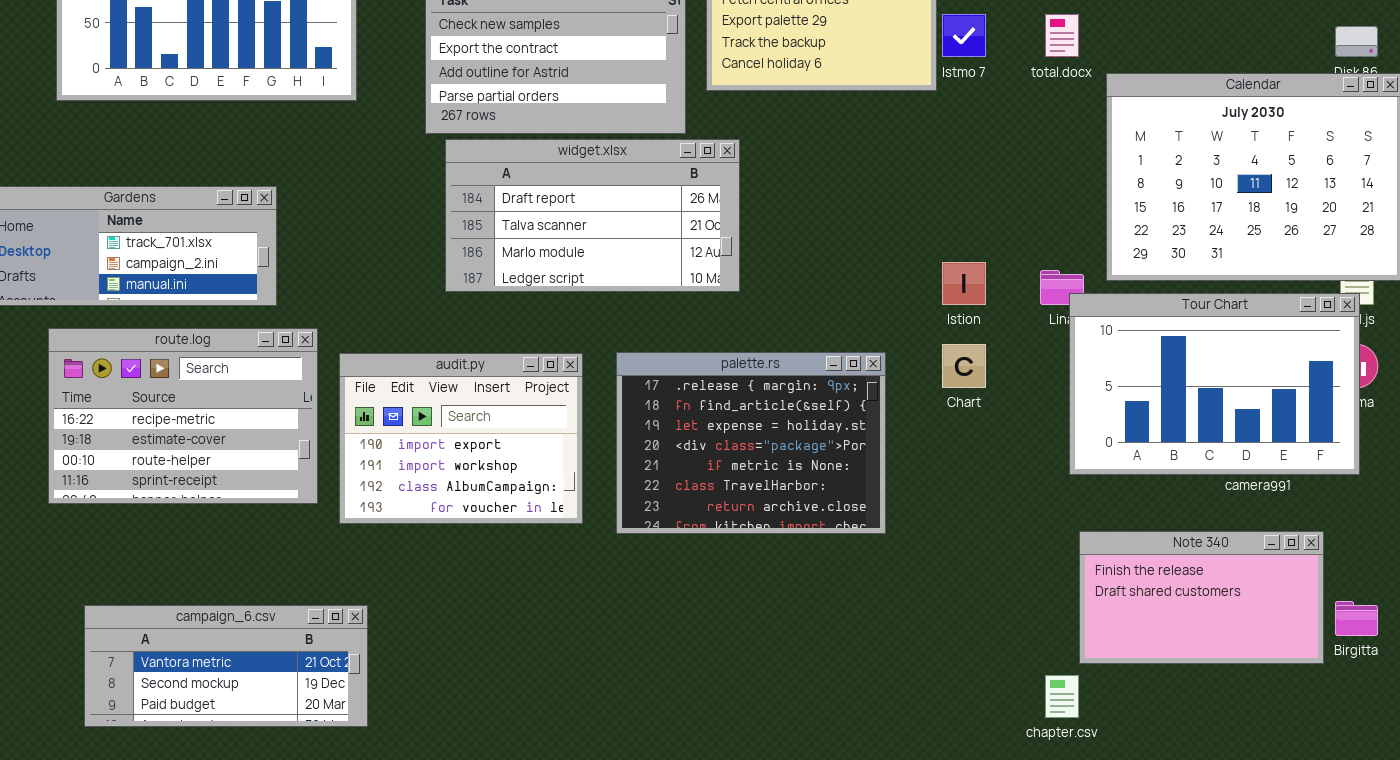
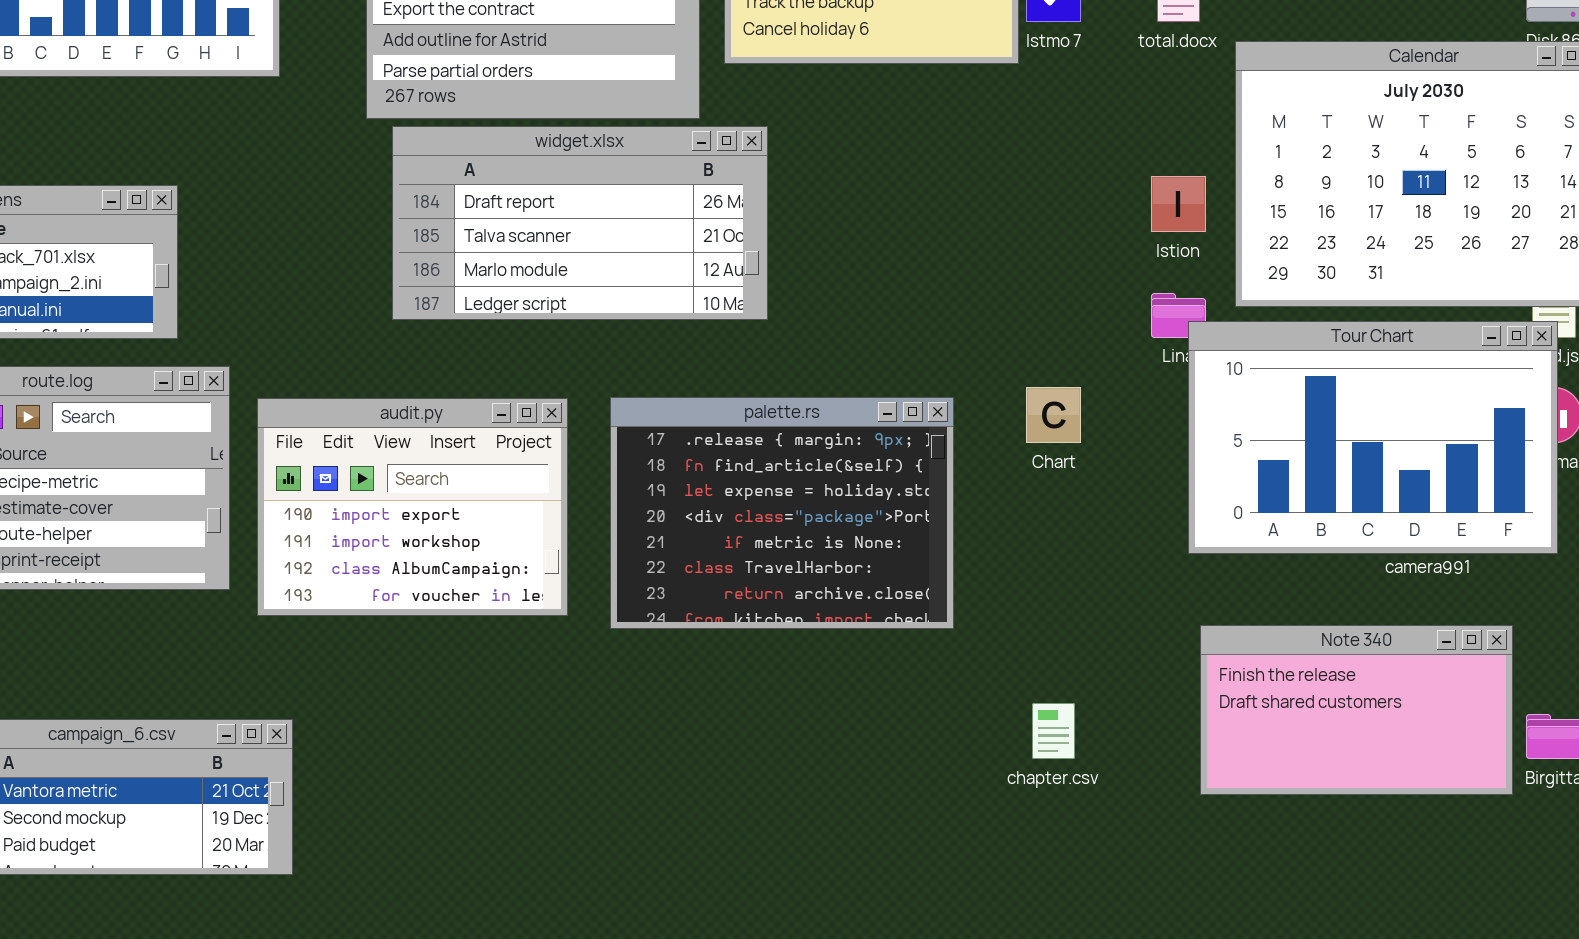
Istion: [942,262,986,305] -> [1151,176,1206,232], moved
chapter.csv: [1045,675,1079,718] -> [1032,703,1075,759], moved

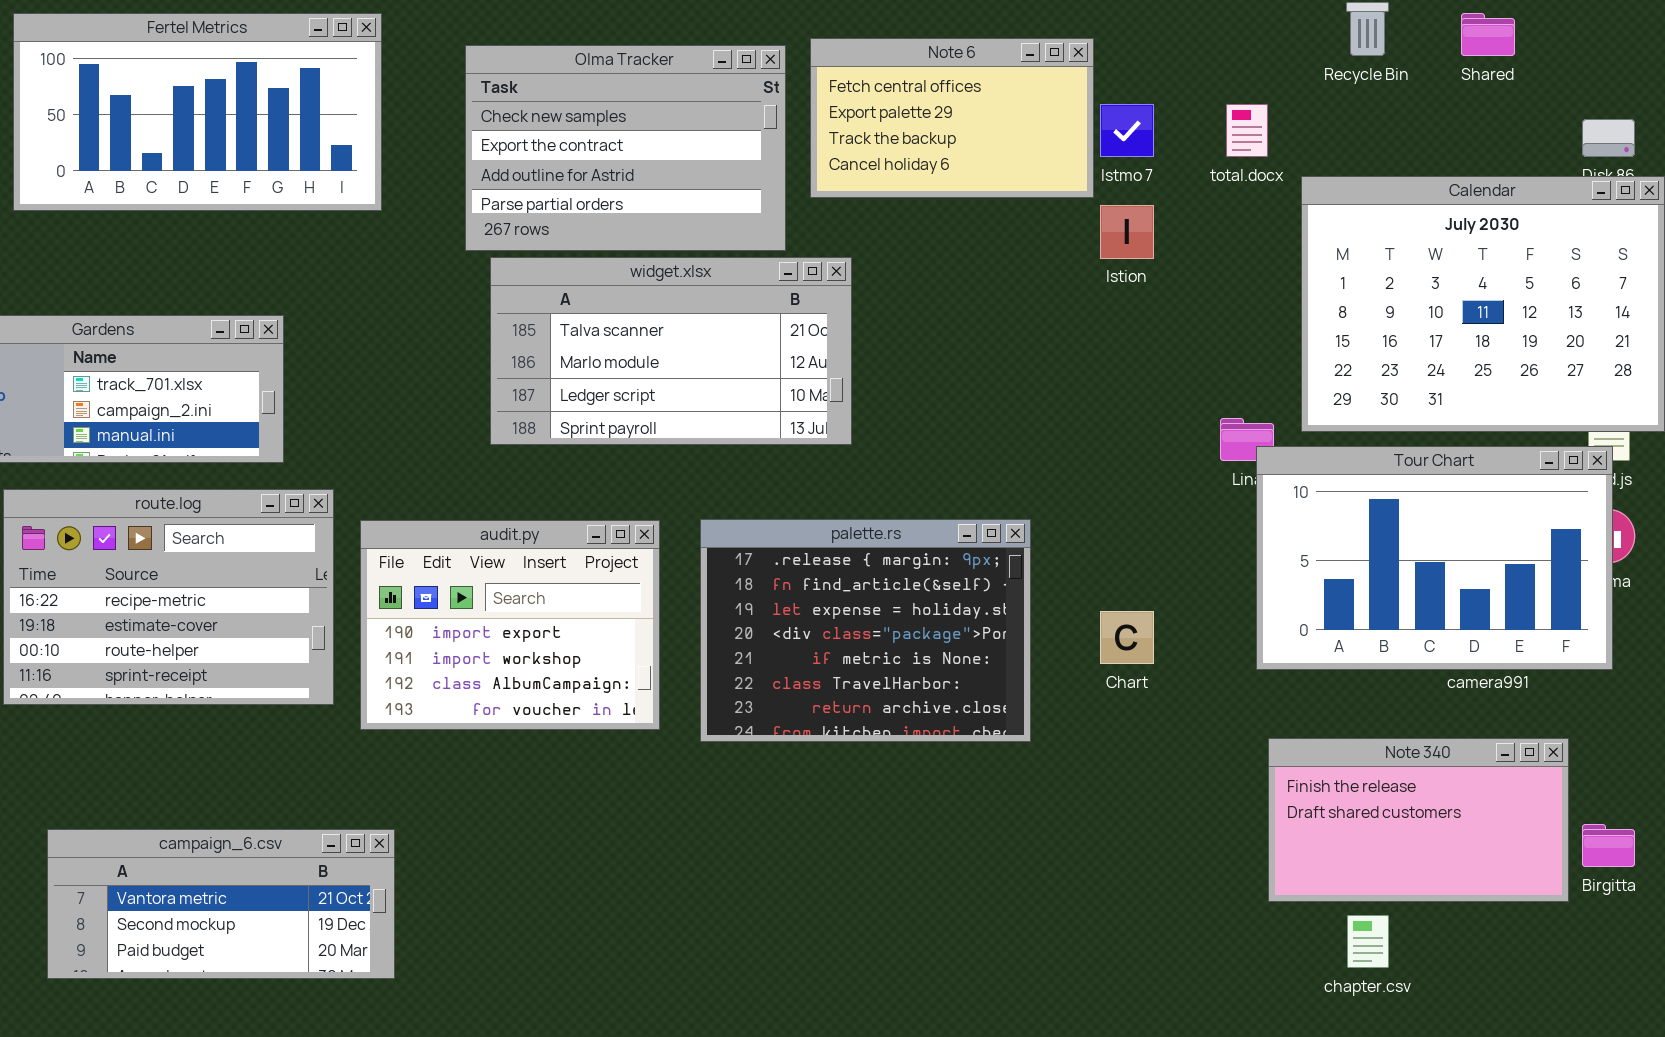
widget.xlsx: [392,126,768,320] -> [490,257,852,445], scrolled down 1 row
Istion: [1151,176,1206,232] -> [1100,205,1154,259], moved
Chart: [1026,387,1081,443] -> [1100,611,1154,664], moved
chapter.csv: [1032,703,1075,759] -> [1347,915,1389,968], moved

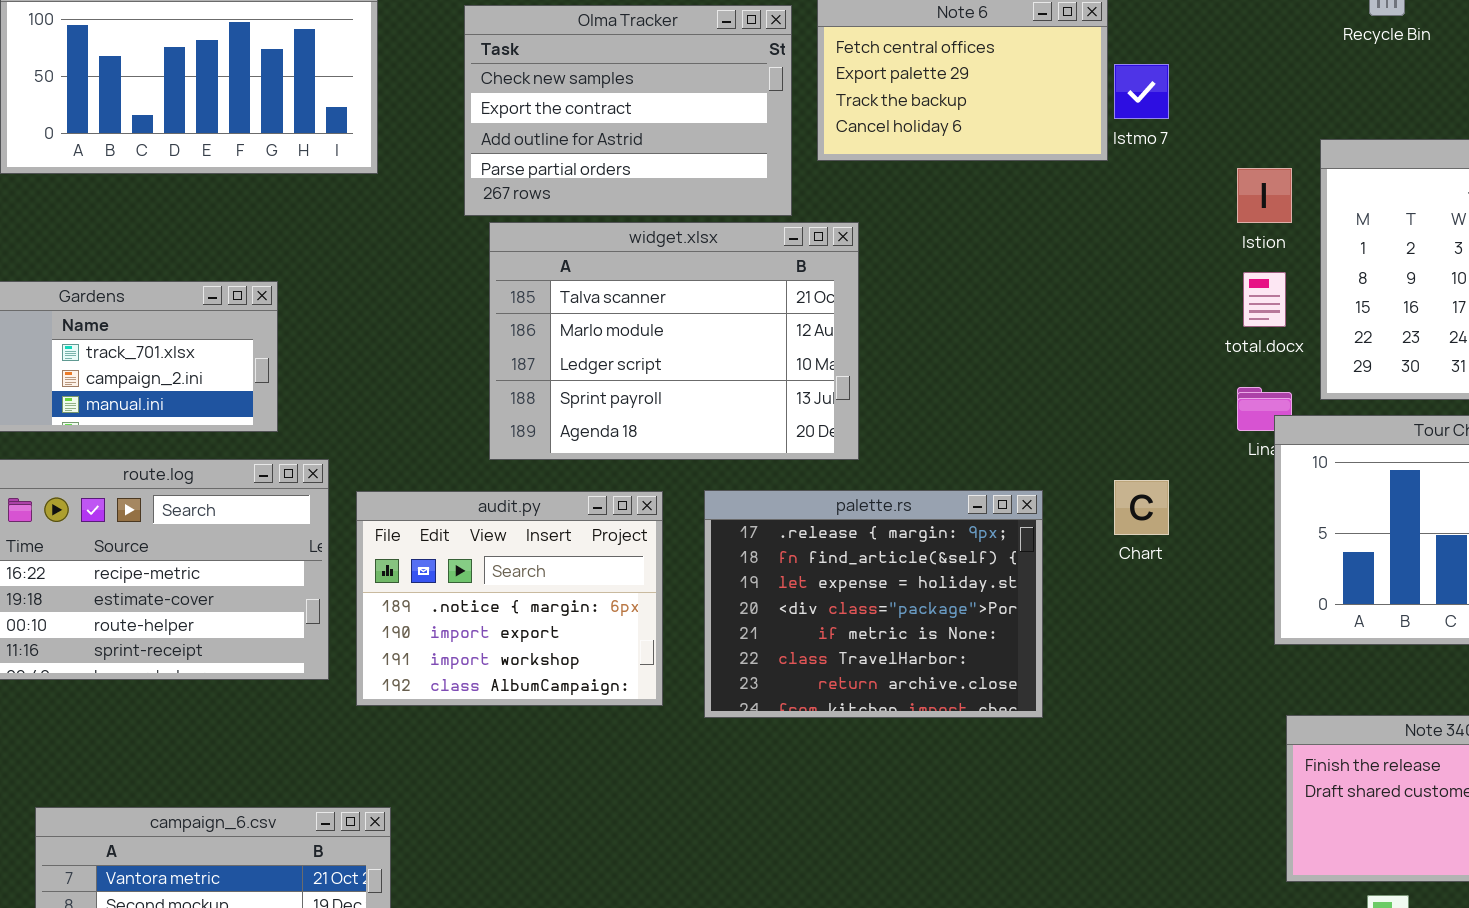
total.docx: [1226,104,1268,157] -> [1243,272,1286,327], moved
Istion: [1100,205,1154,259] -> [1237,168,1292,223], moved
widget.xlsx: [490,257,852,445] -> [489,222,859,460], resized
audit.py: [360,520,660,730] -> [356,491,663,706], scrolled up 1 row
Chart: [1100,611,1154,664] -> [1114,480,1169,535], moved

